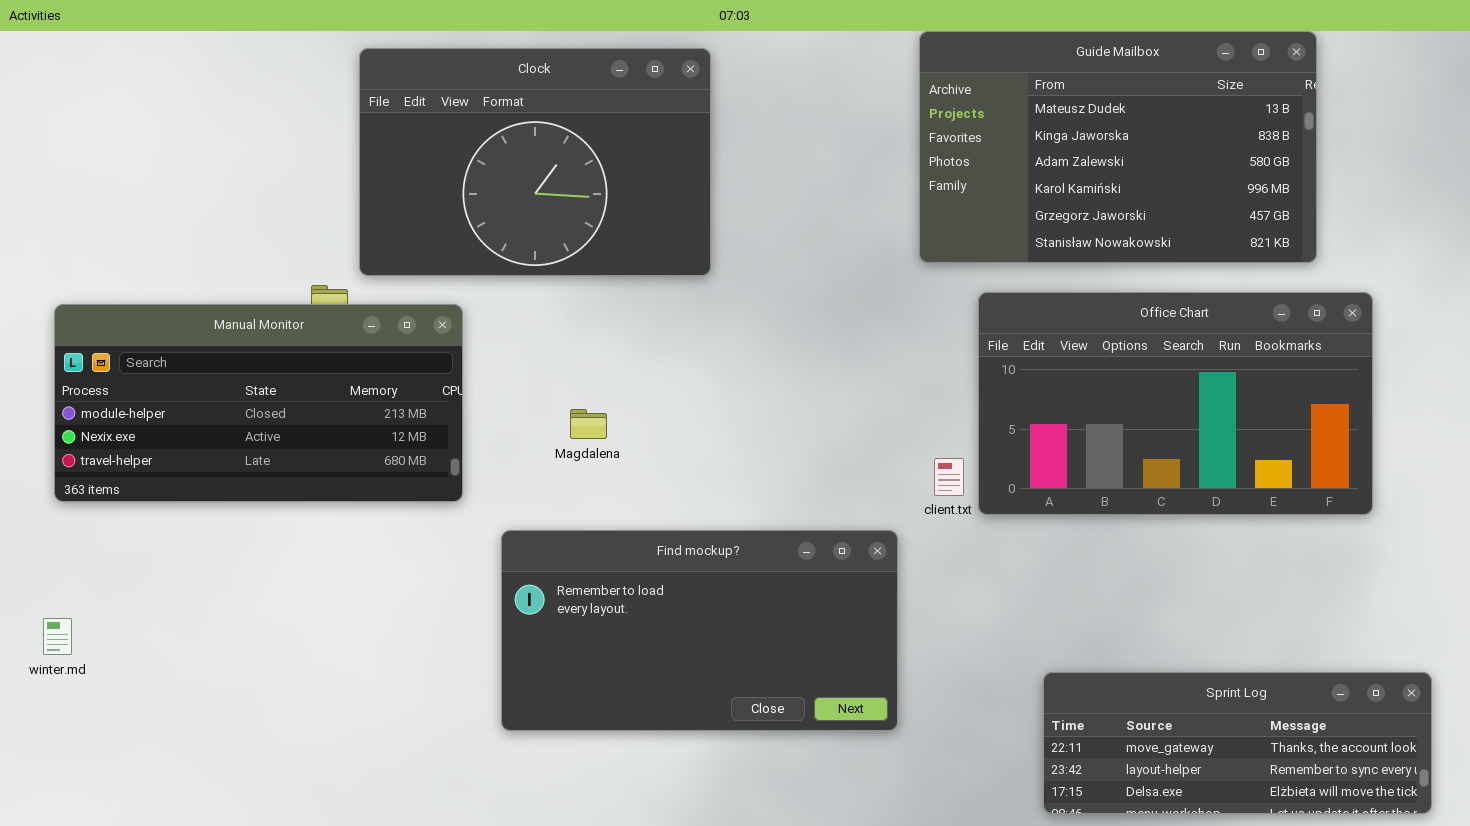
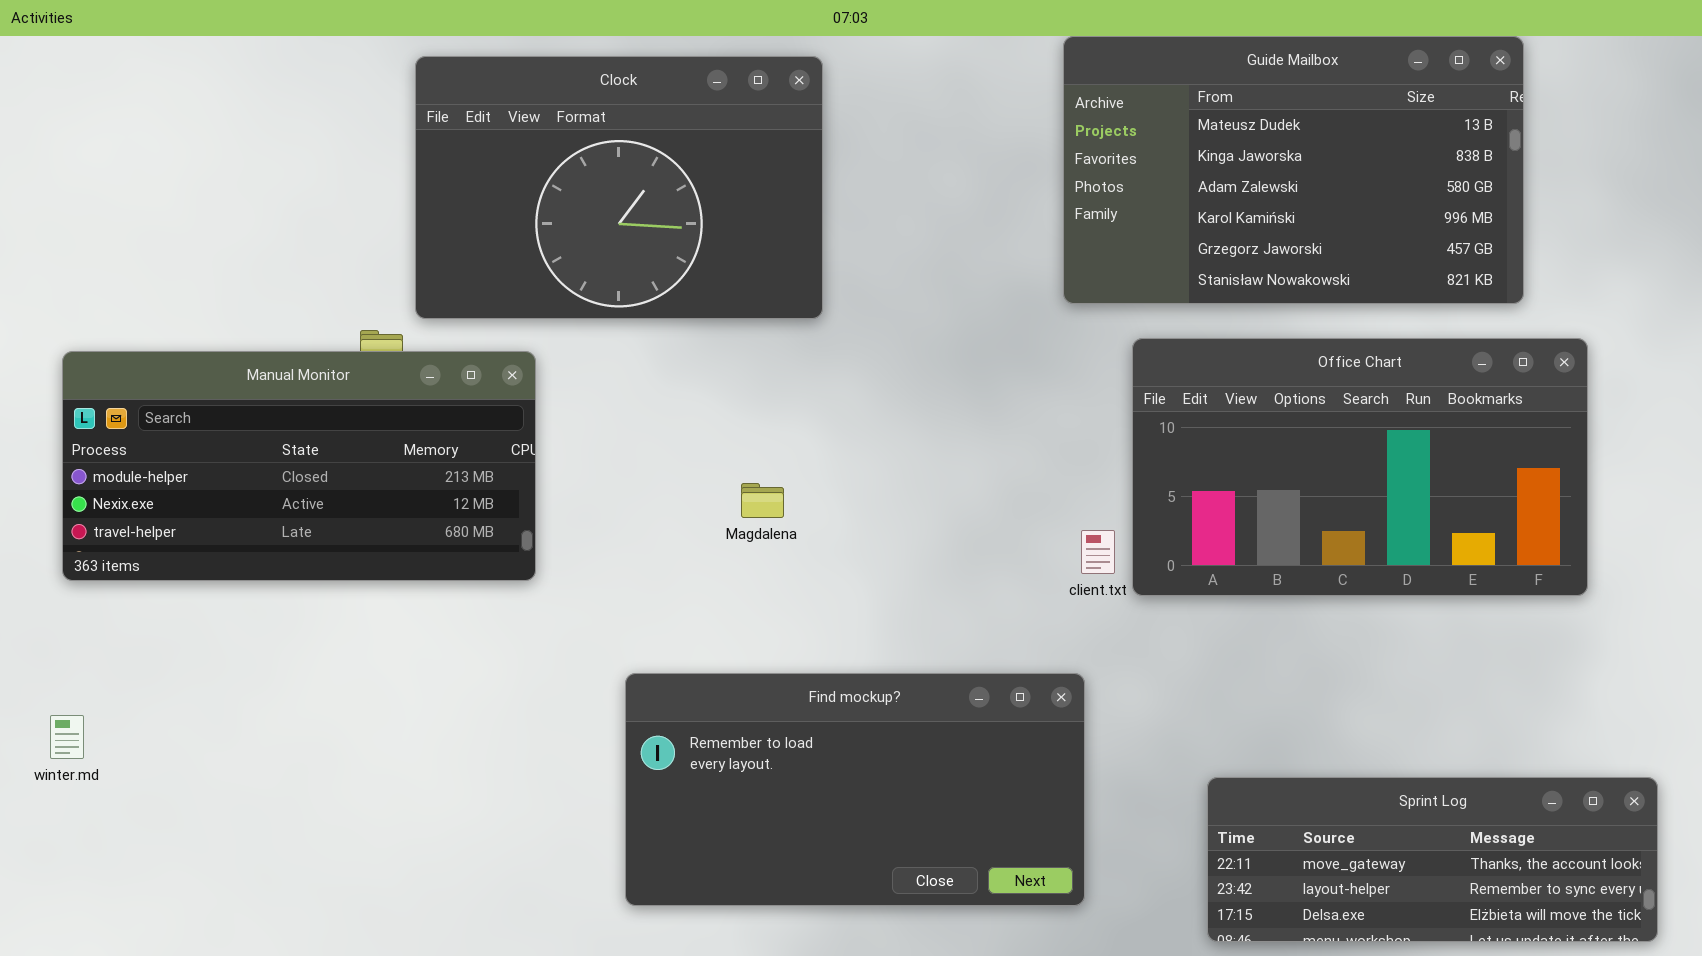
Magdalena: [570,409,607,439] -> [741,483,784,518], moved
Find mockup?: [501,530,898,731] -> [625,673,1085,906], moved

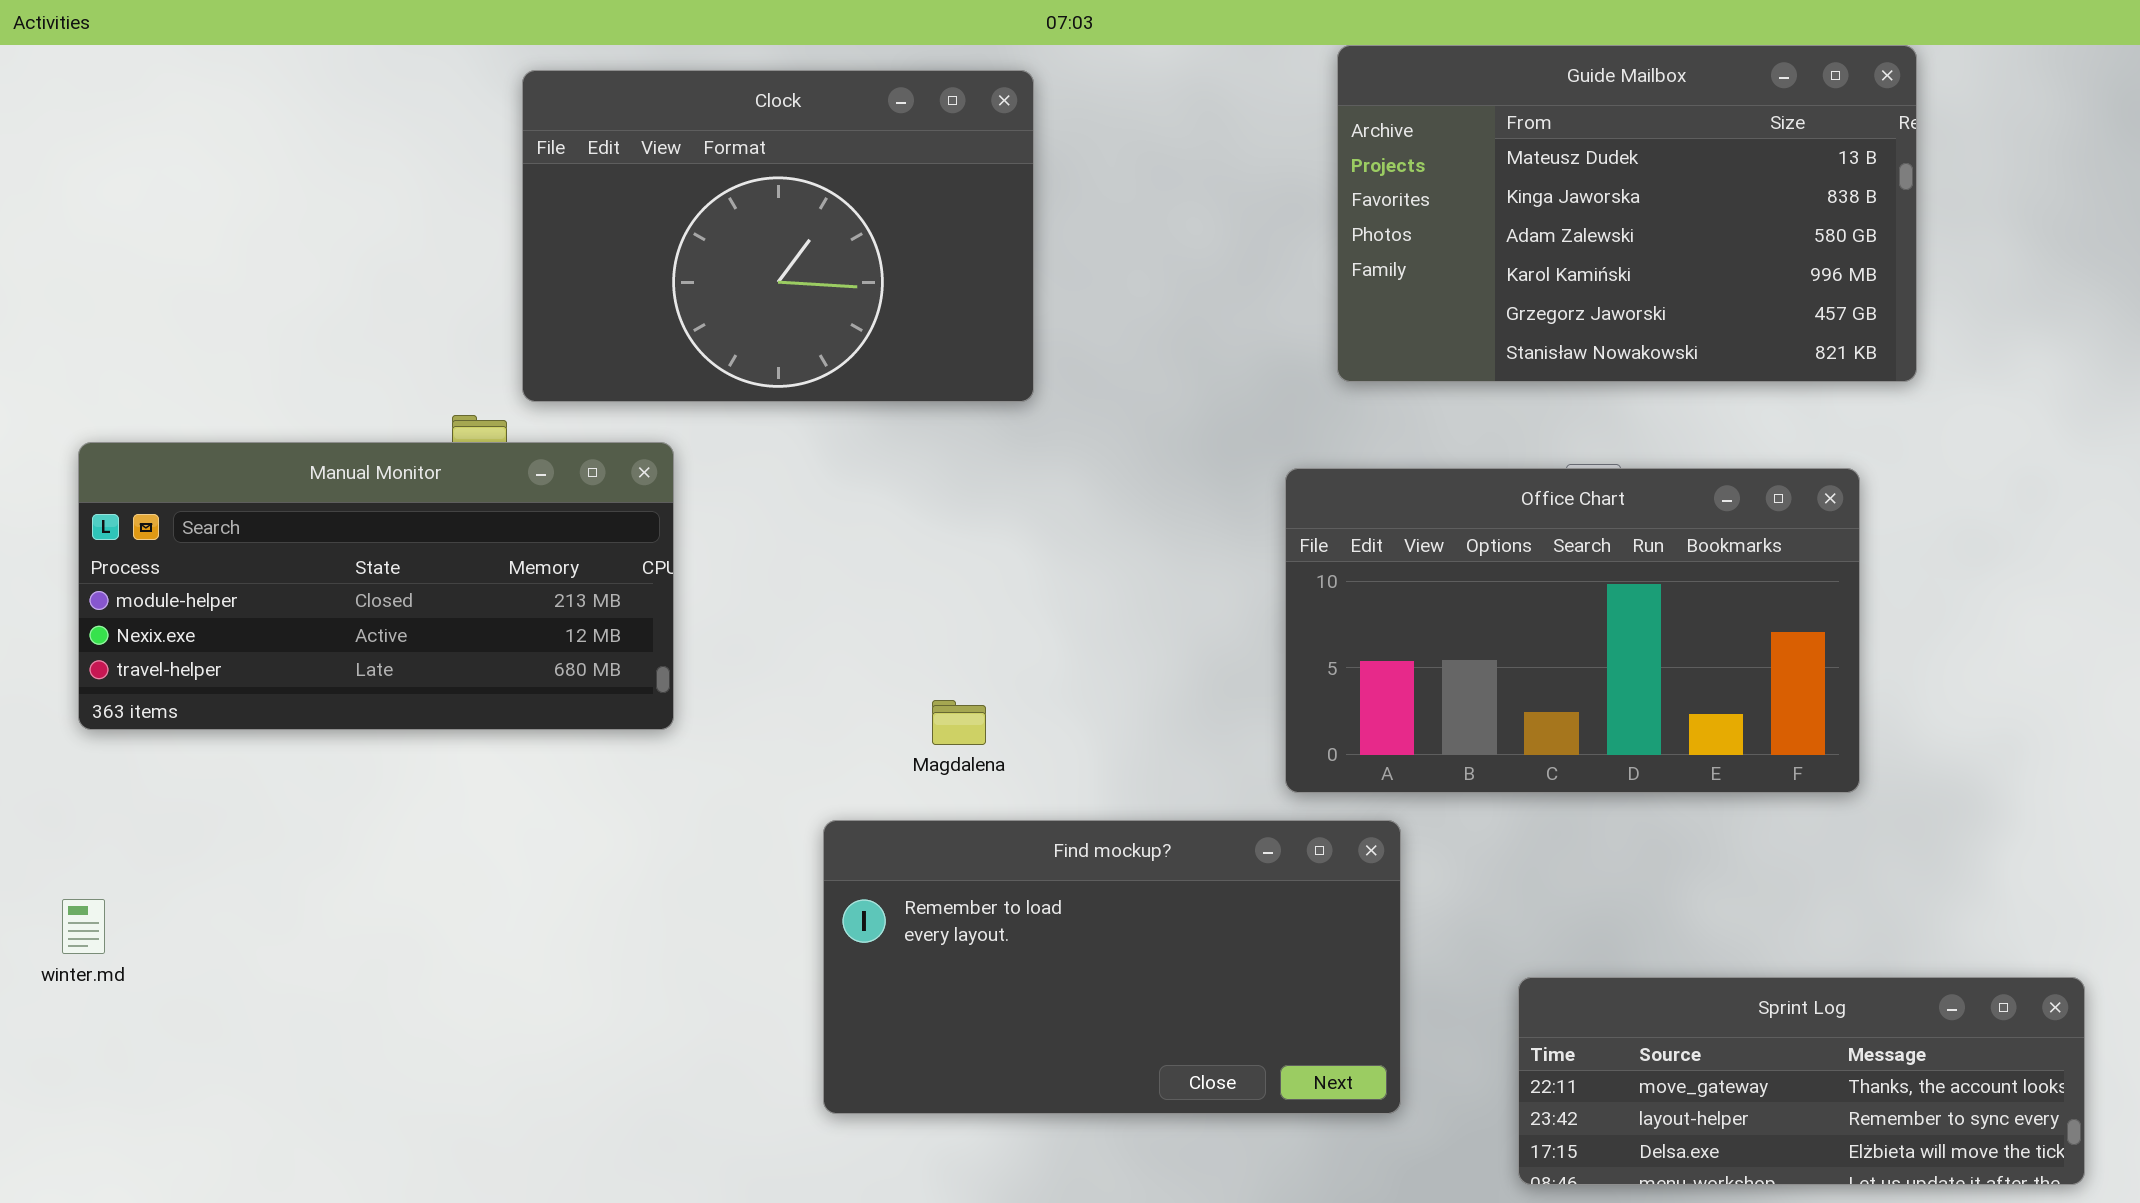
Office Chart: [1132,338,1588,596] -> [1285,468,1860,793], moved
Magdalena: [741,483,784,518] -> [932,700,986,745], moved
Find mockup?: [625,673,1085,906] -> [823,820,1401,1114], moved

